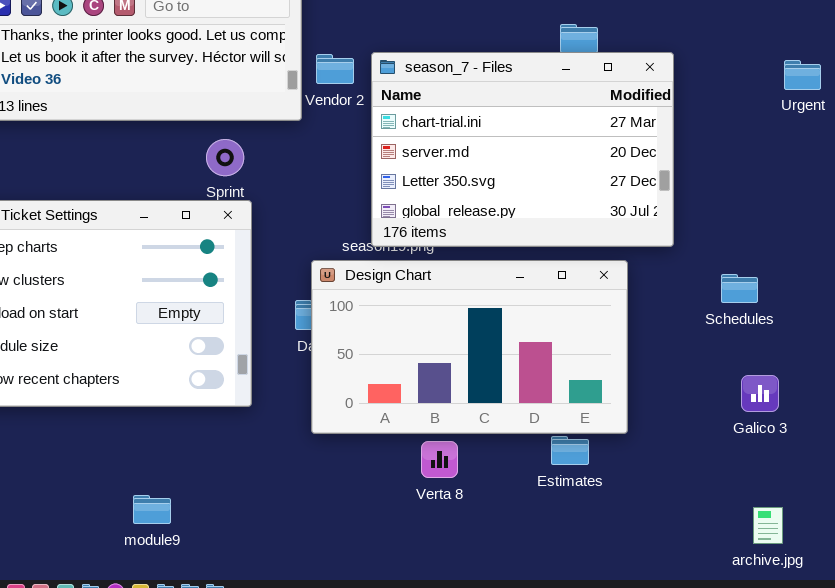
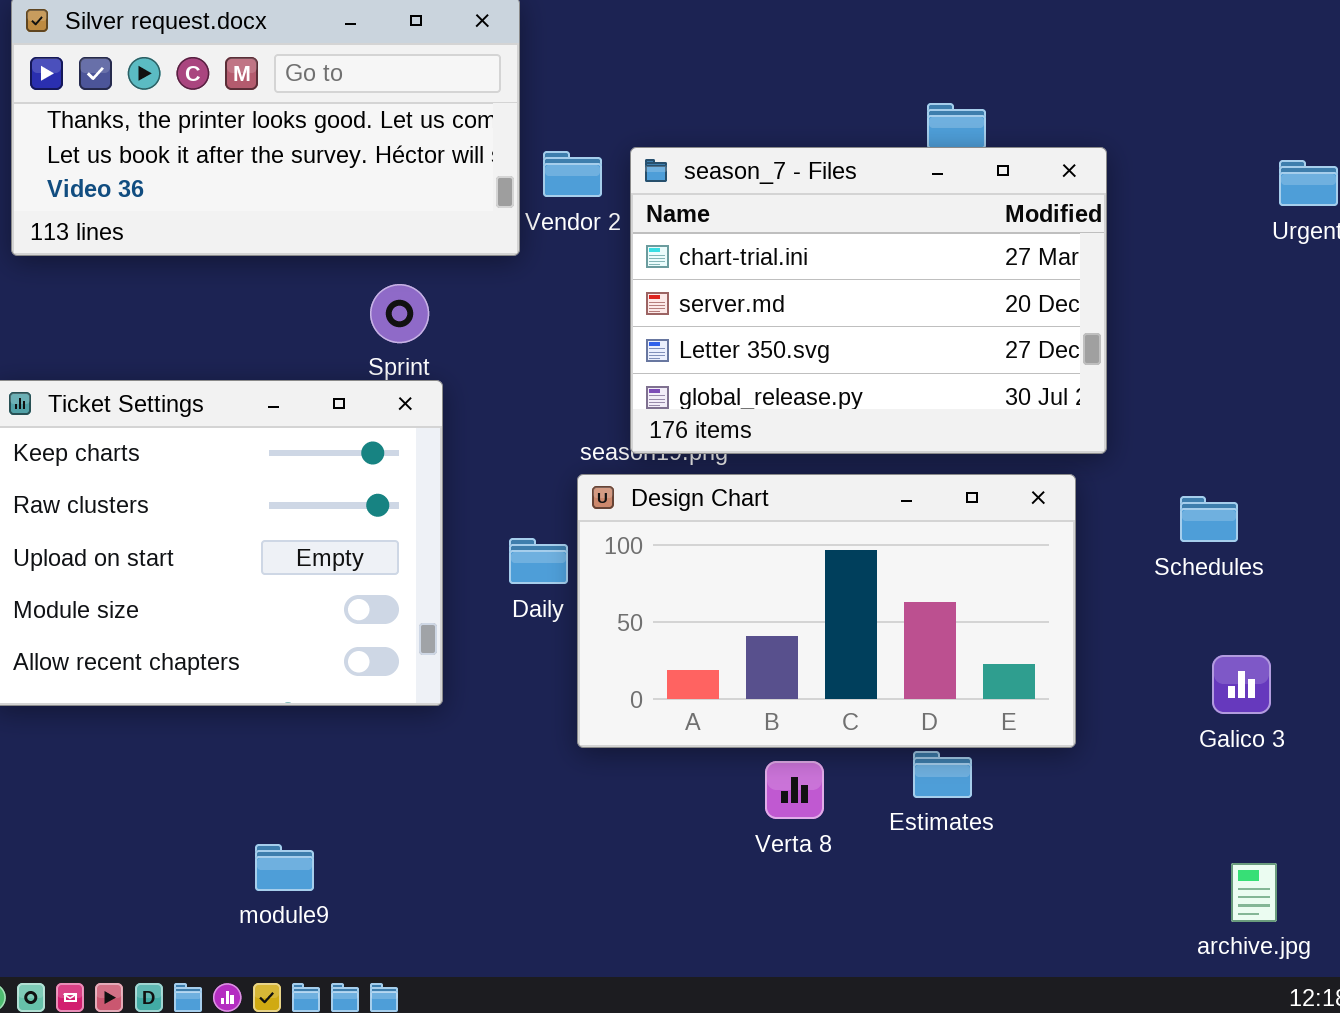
Design Chart: [311,260,628,434] -> [577,474,1076,748], moved
Verta 8: [421,441,458,478] -> [765,761,824,819], moved

